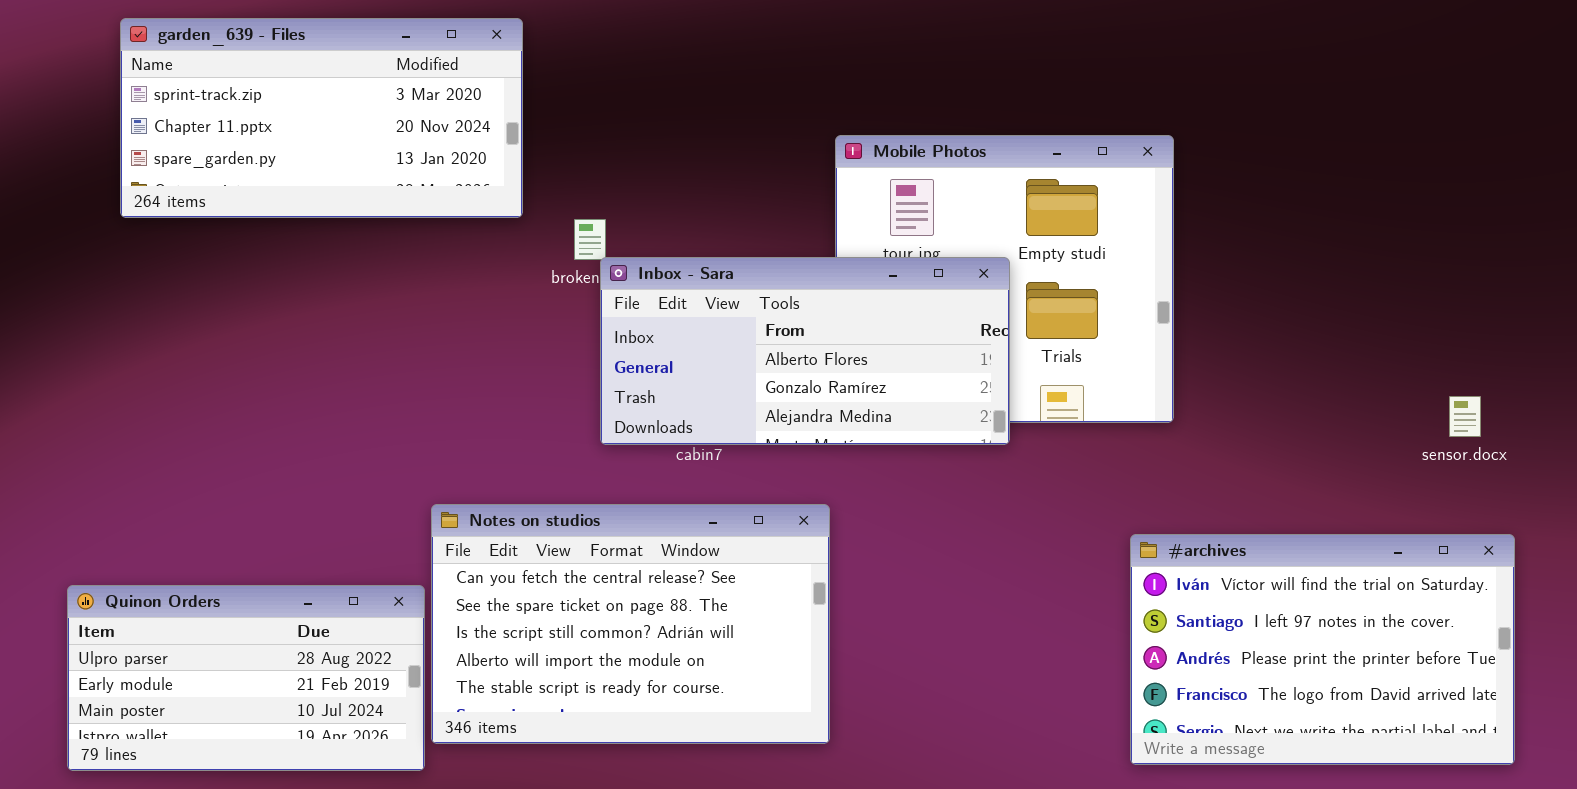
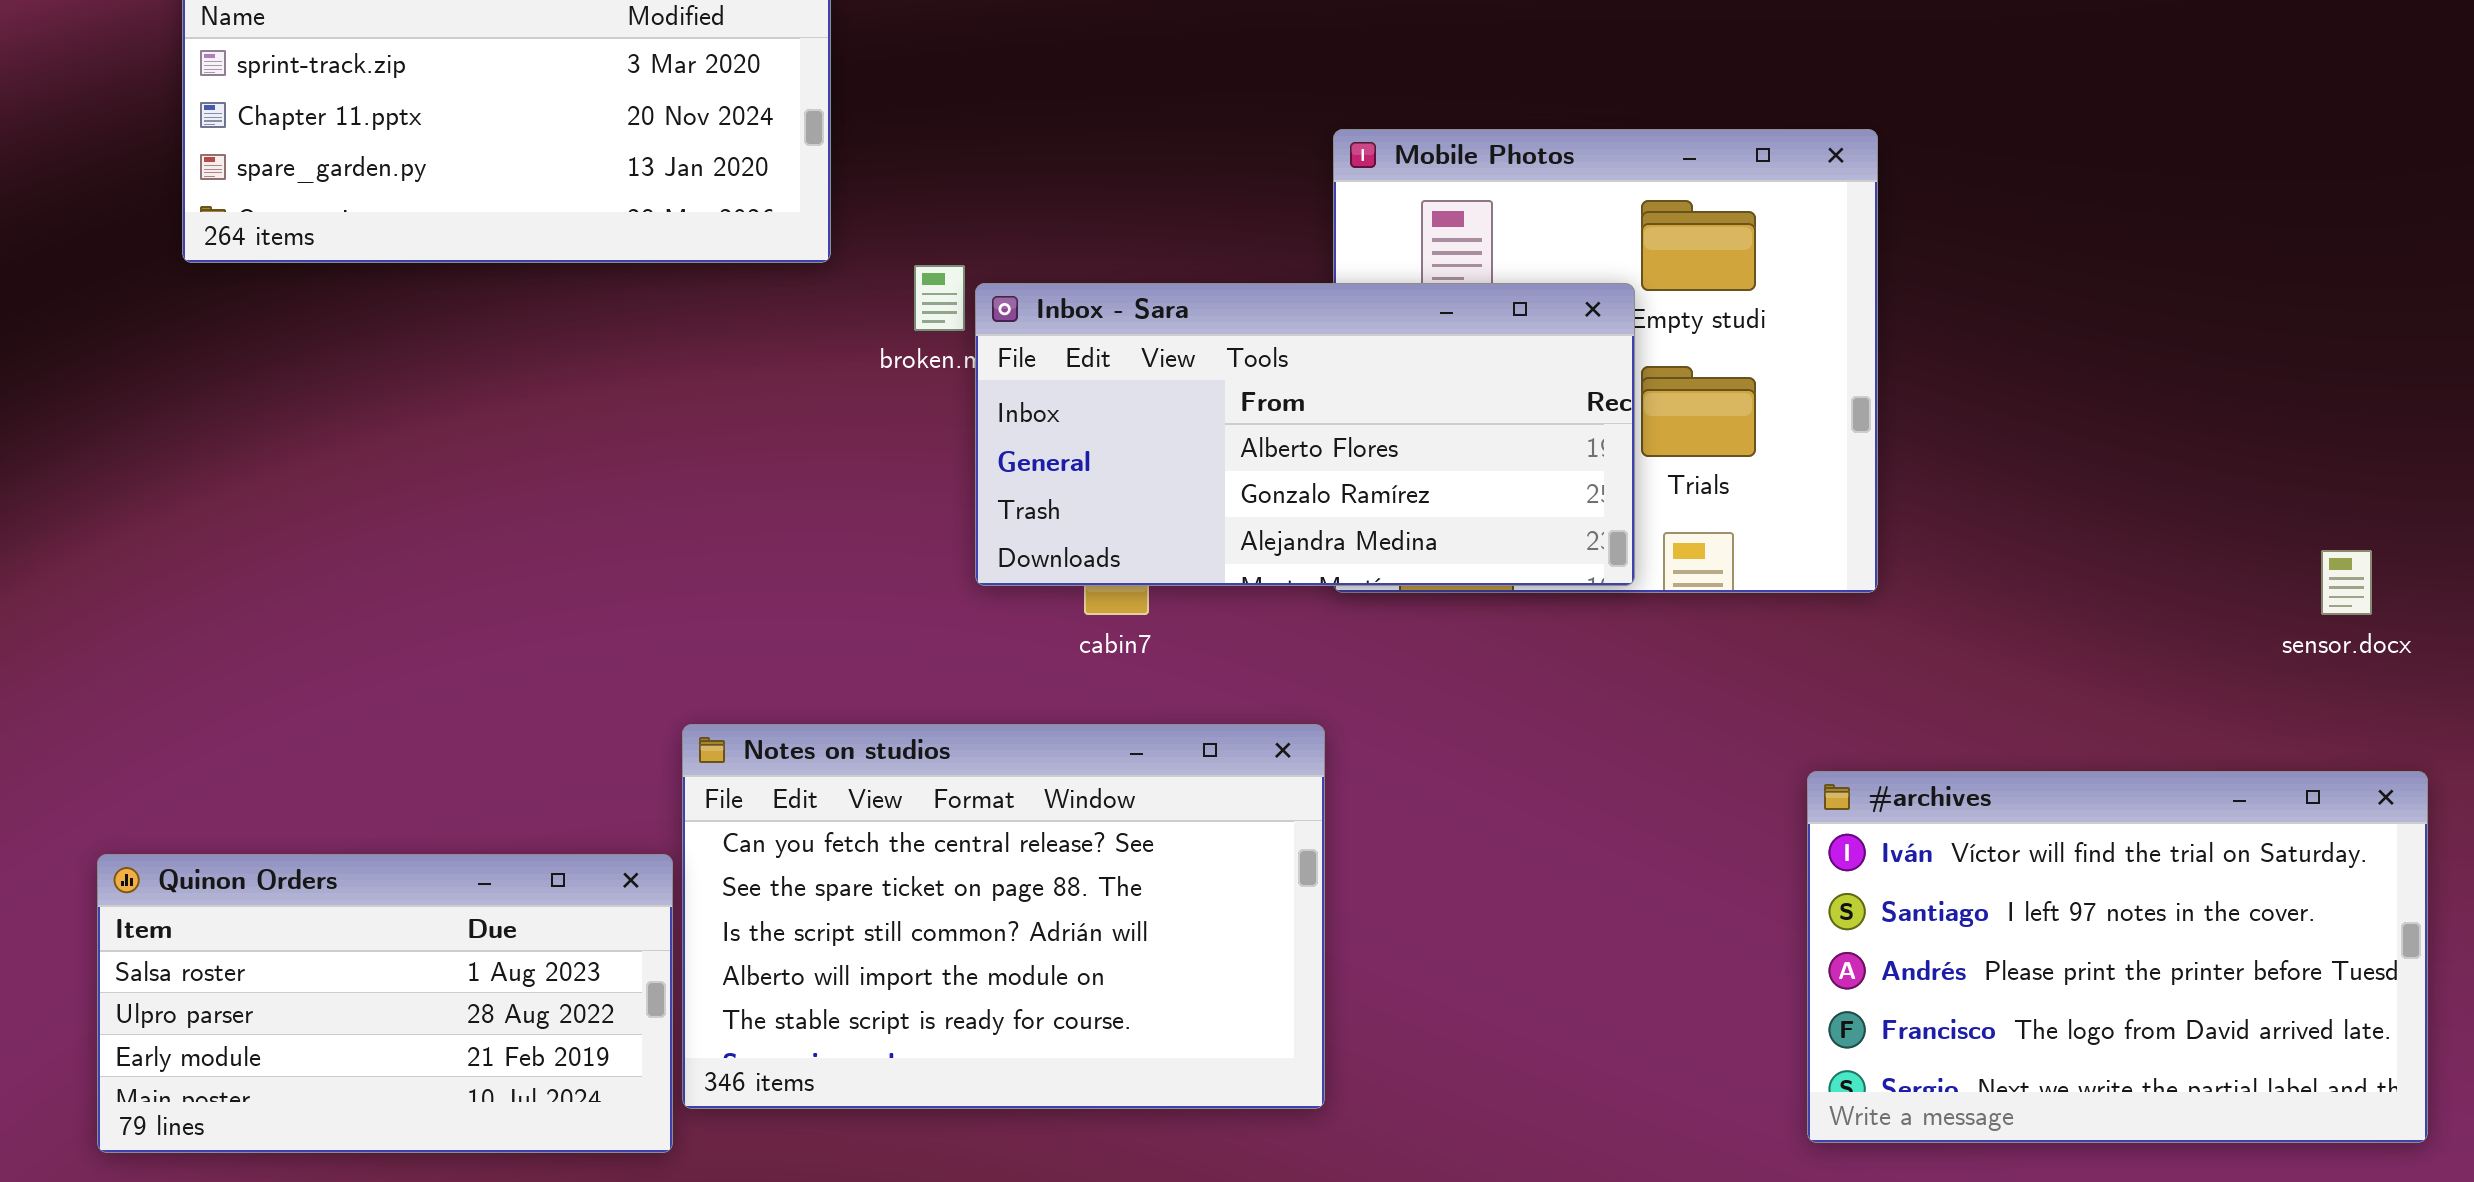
Inbox - Sara: [600,257,1010,445] -> [975,283,1635,586], moved
Quinon Orders: [67,585,425,771] -> [97,854,673,1153], scrolled up 1 row

